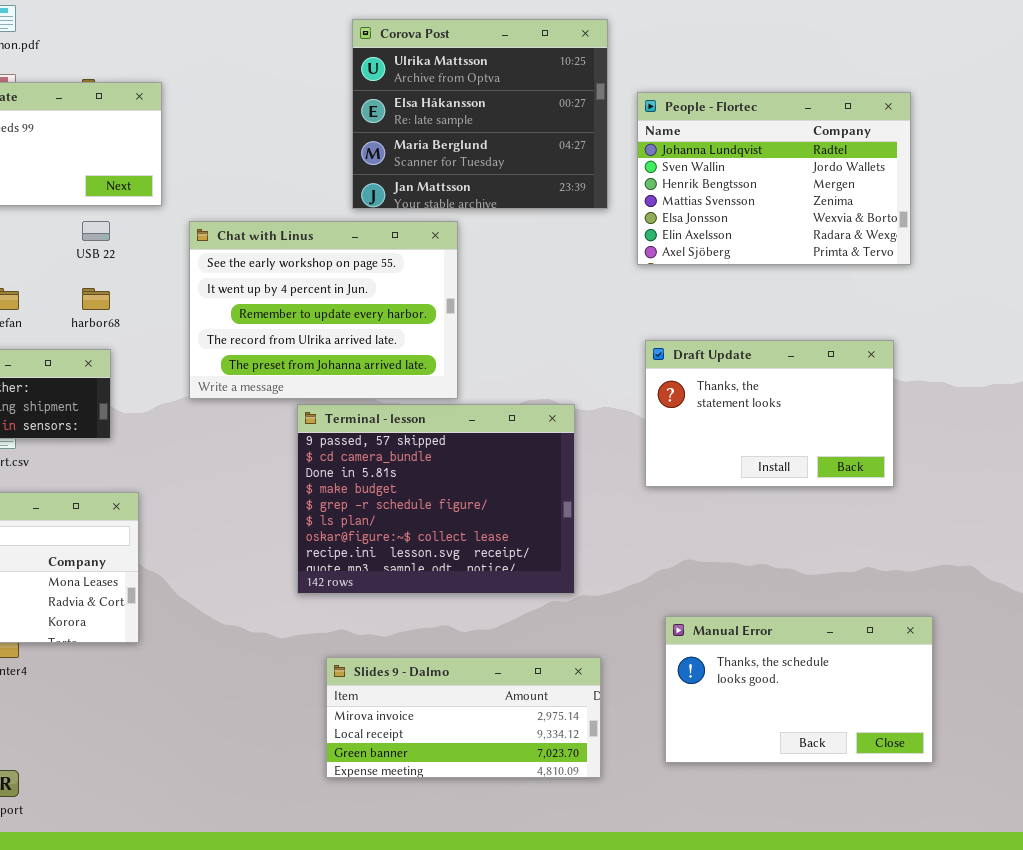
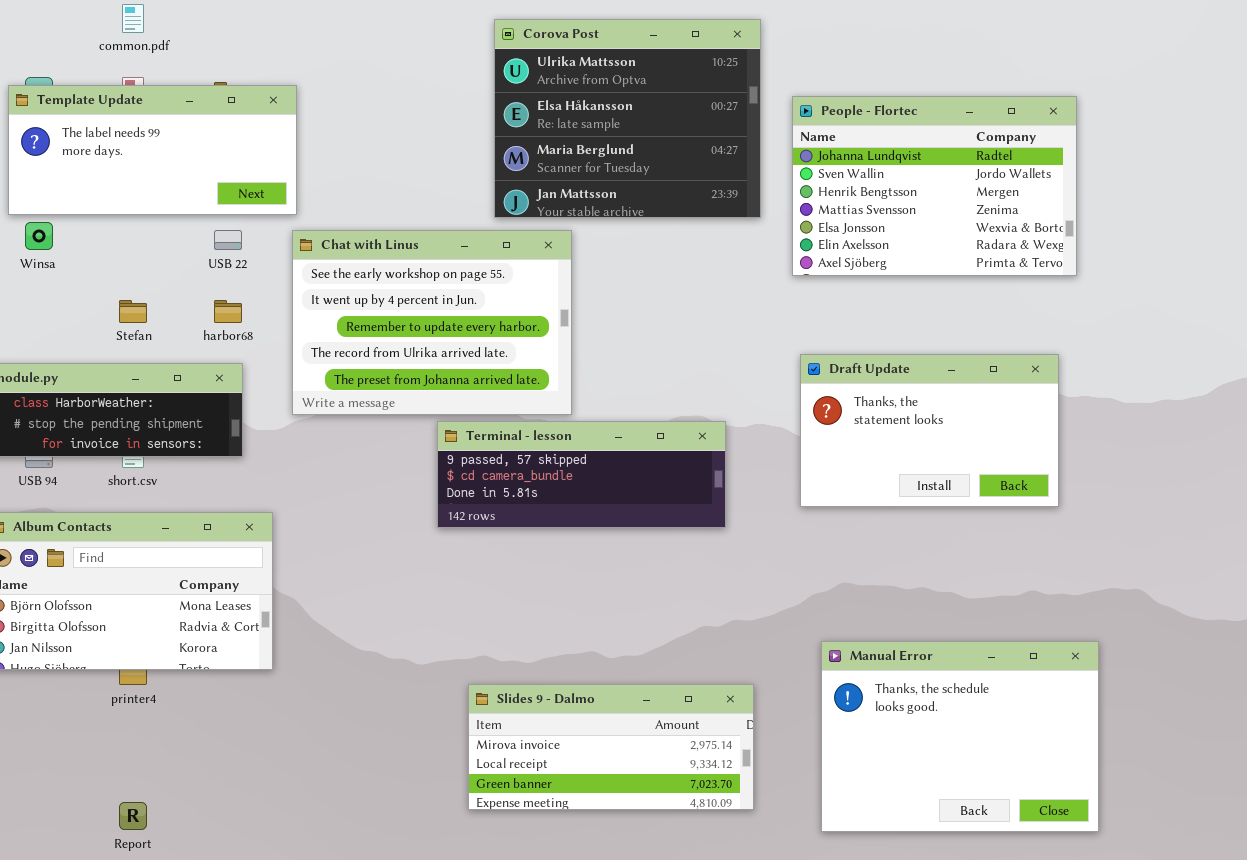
Chat with Linus: [189,221,458,399] -> [292,230,572,415], moved
Terminal - lesson: [297,404,575,594] -> [437,421,726,528], resized
Manual Error: [665,616,933,763] -> [821,641,1099,832], resized

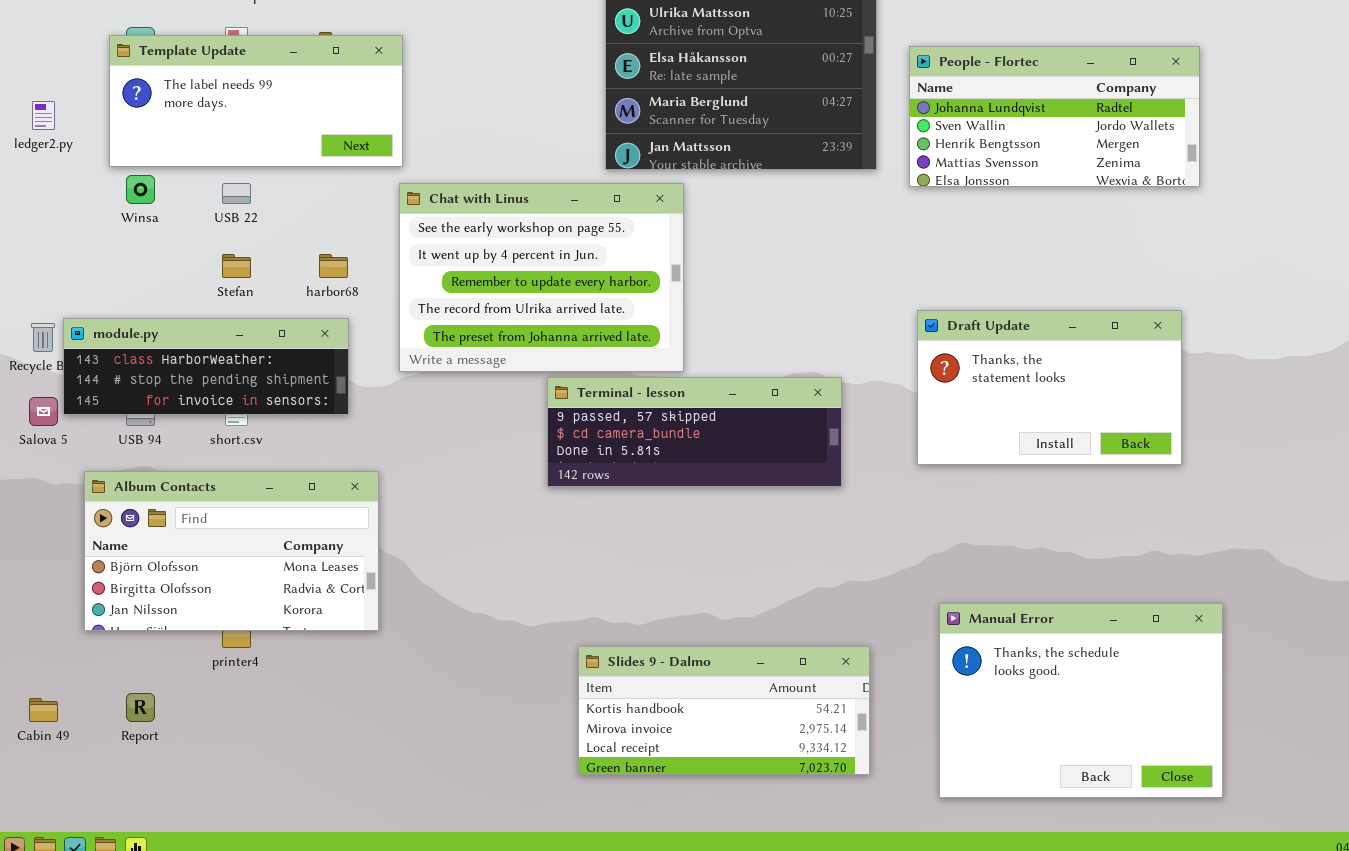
People - Flortec: [792,96,1077,276] -> [909,46,1200,187], resized
USB 22: [214,230,242,250] -> [222,183,251,204], moved
Slides 9 - Dalmo: [468,684,754,810] -> [578,646,870,775], scrolled up 1 row
Report: [119,802,147,830] -> [126,693,155,722], moved

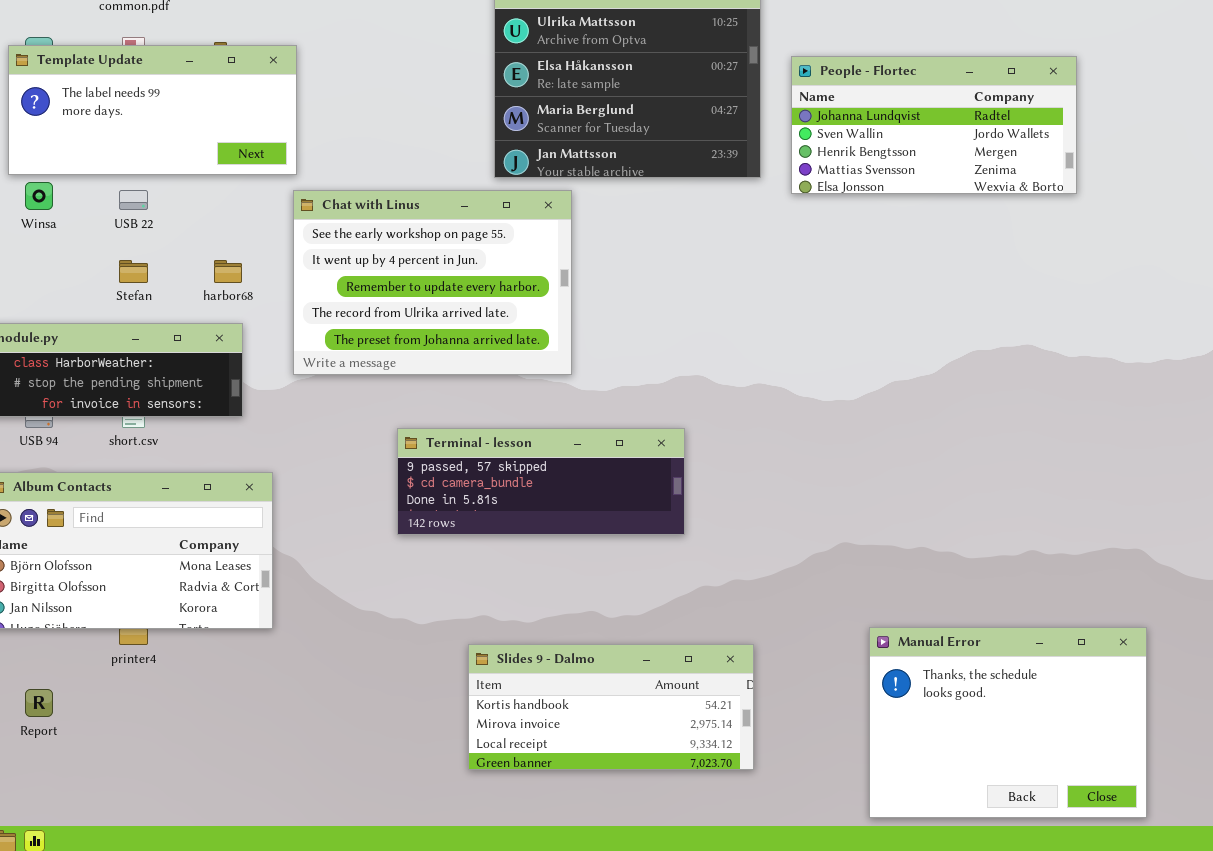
Draft Update: [917,310,1182,465] -> none, closed
Terminal - lesson: [547,377,842,487] -> [397,428,685,535], moved
Manual Error: [939,603,1223,798] -> [869,627,1147,818], moved

